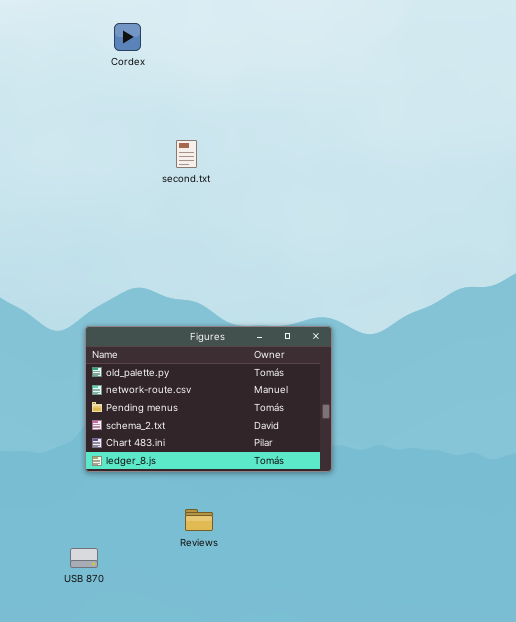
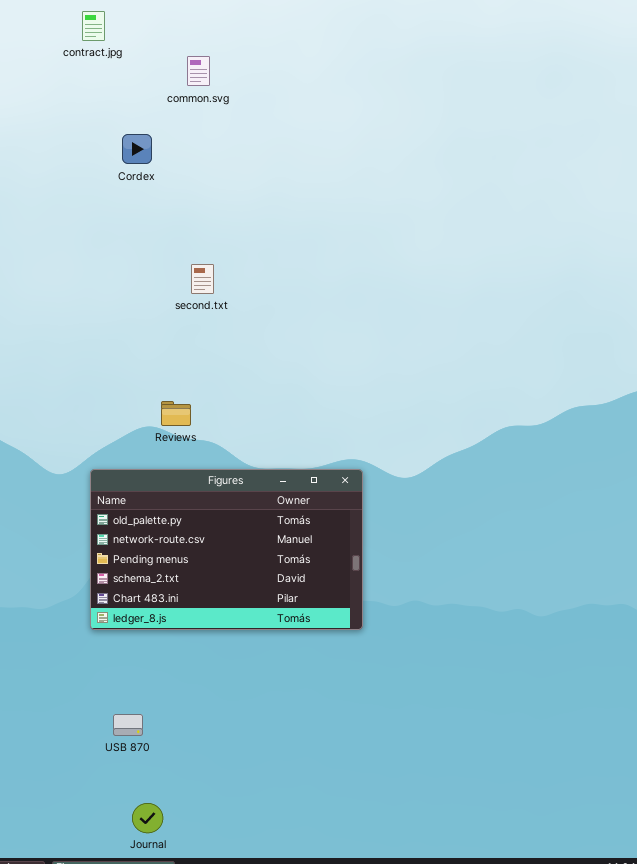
Reviews: [185,509,213,531] -> [161,401,191,426], moved
USB 870: [70,548,98,568] -> [113,714,143,736], moved

